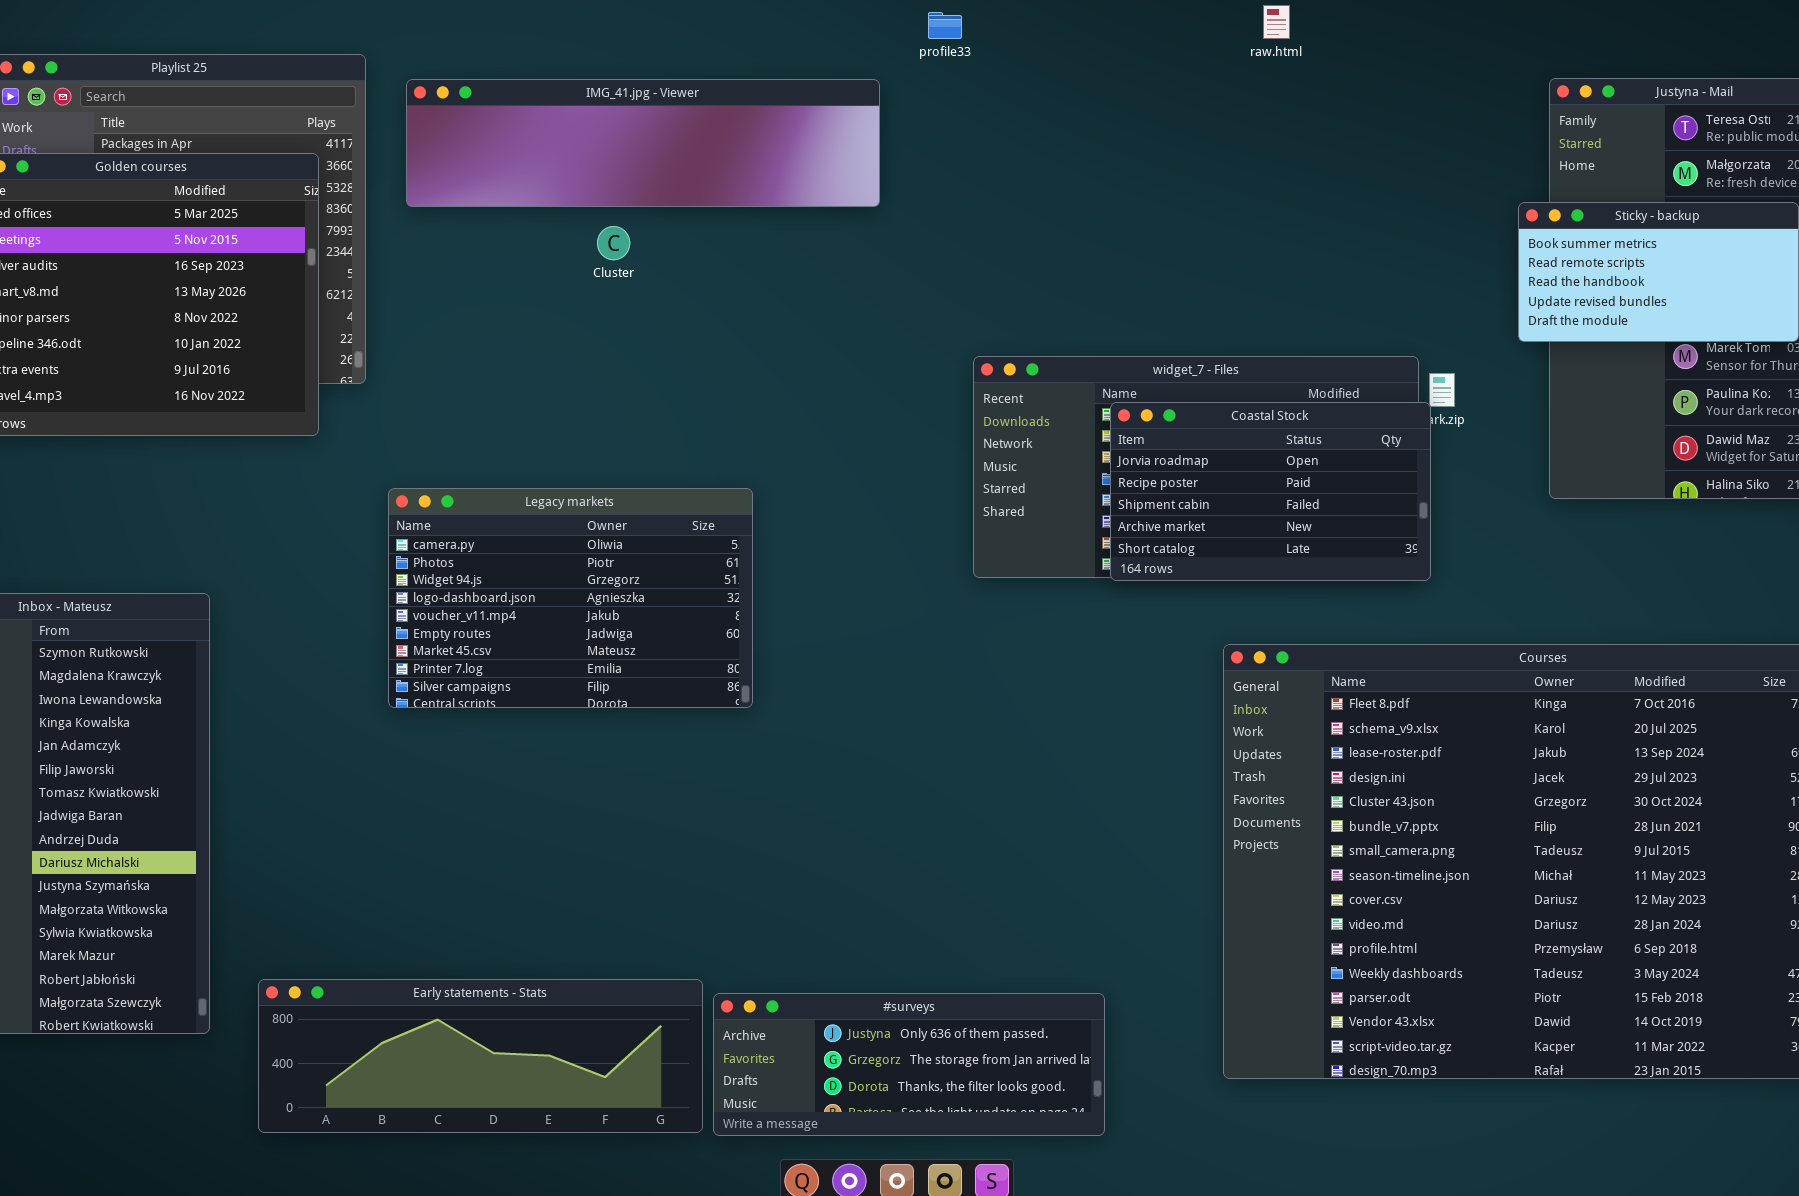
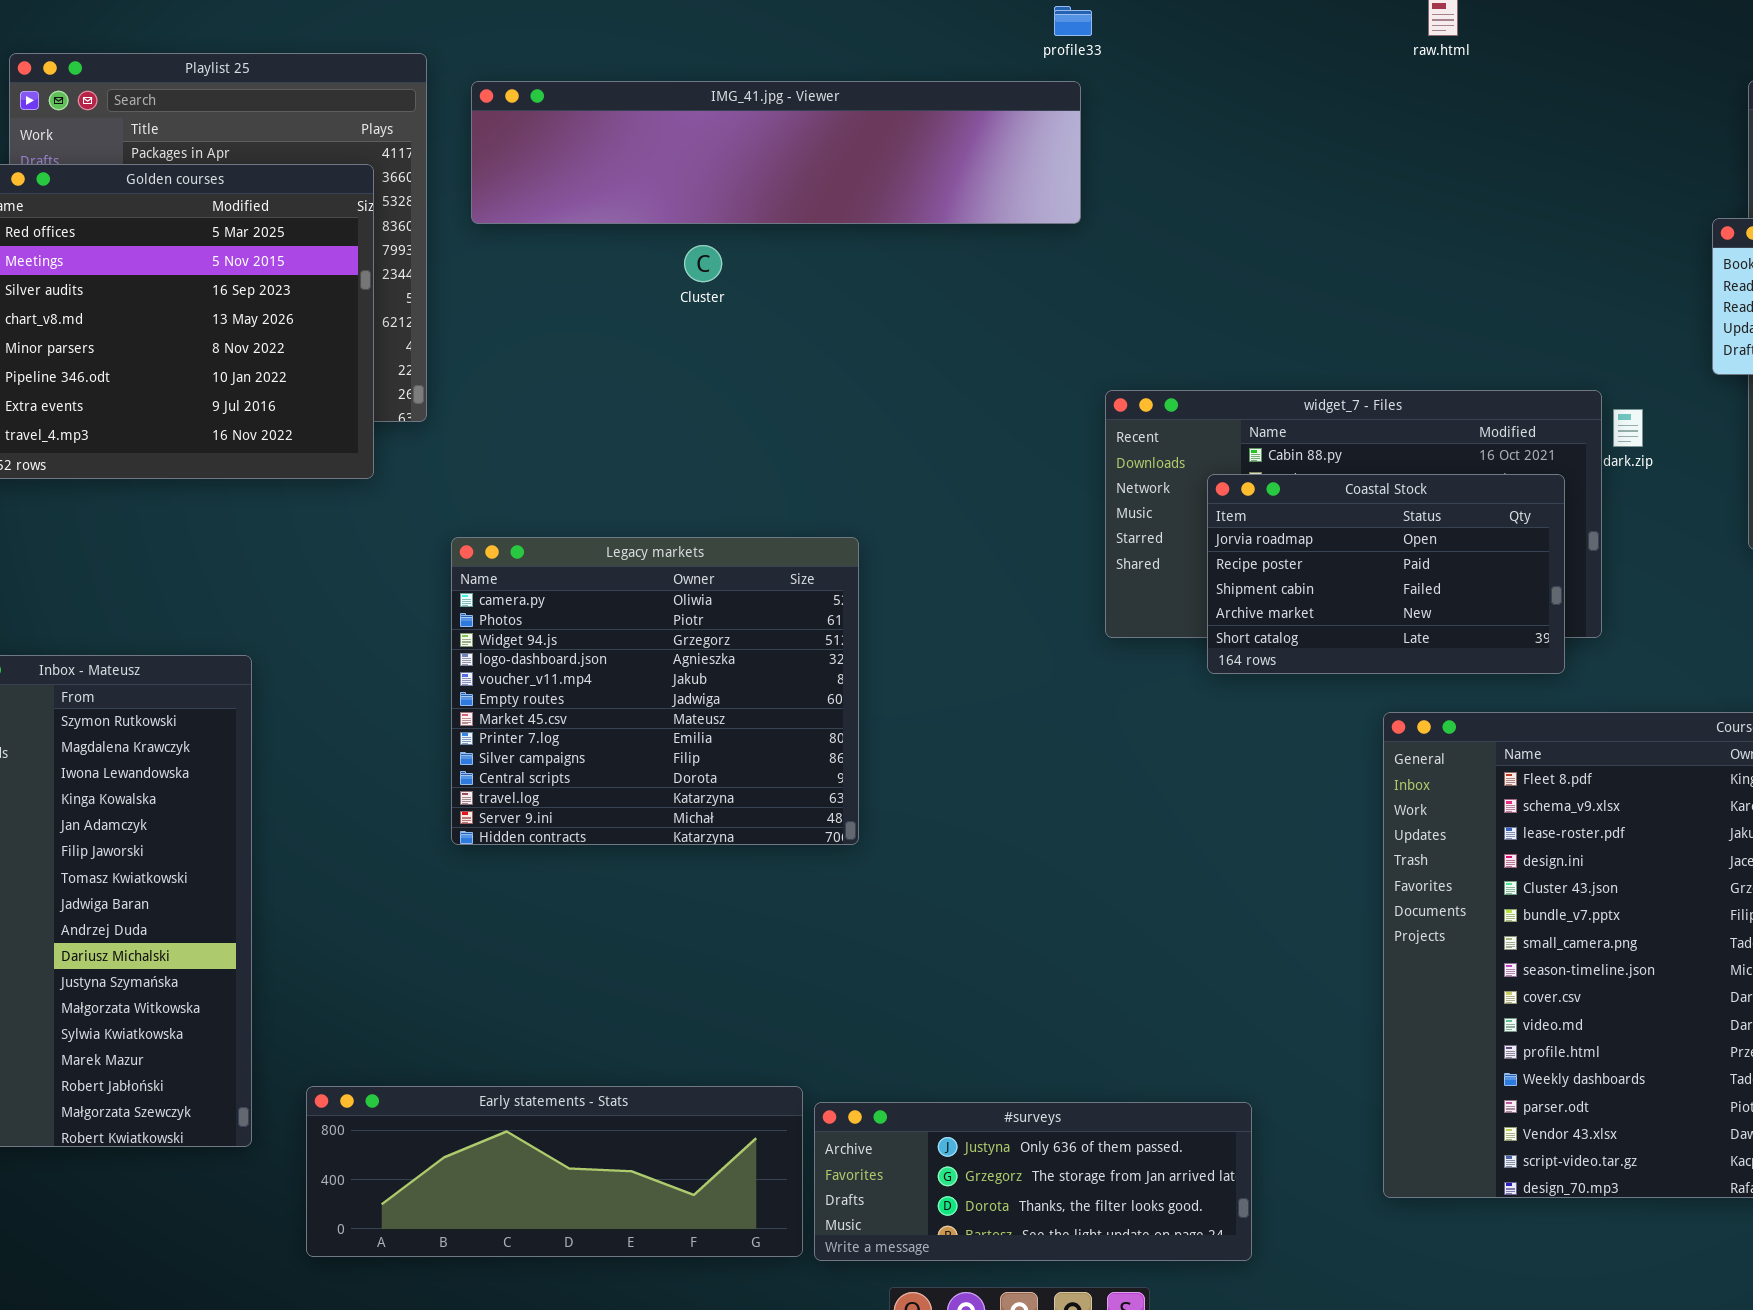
IMG_41.jpg - Viewer: [406,79,880,207] -> [471,81,1081,224], resized
Coastal Stock: [1110,402,1431,581] -> [1207,474,1565,674], moved
Legacy markets: [388,488,753,708] -> [451,537,859,845], resized

